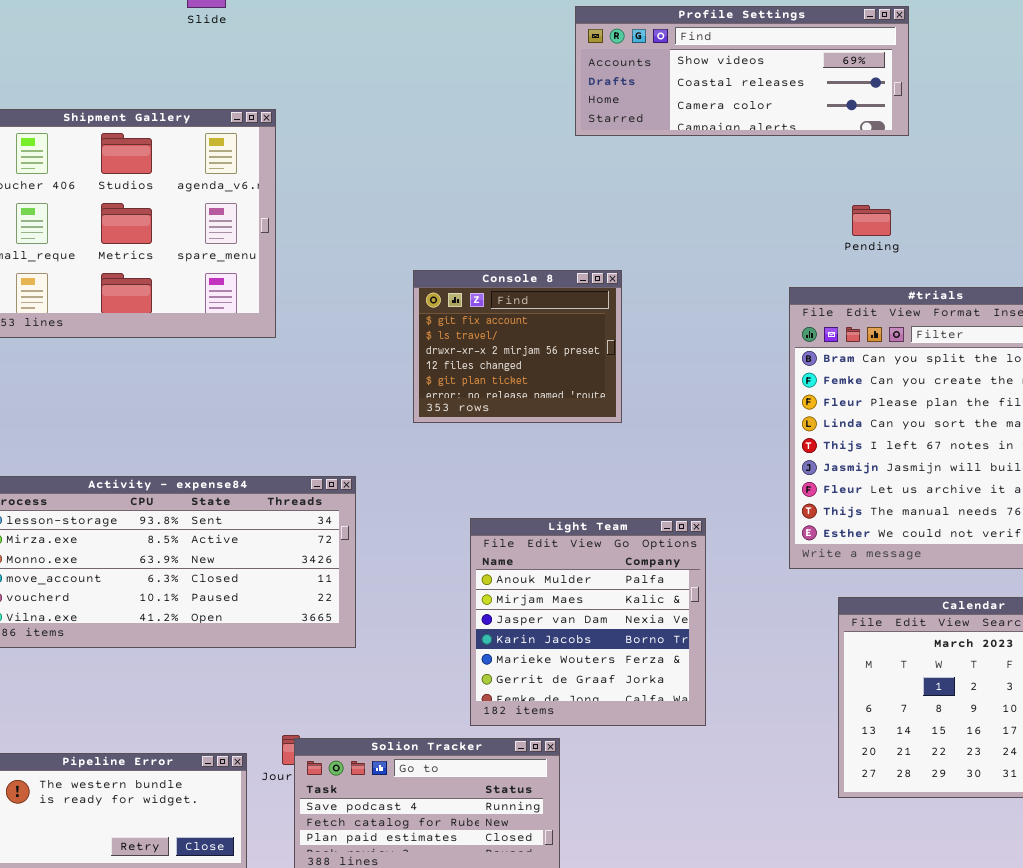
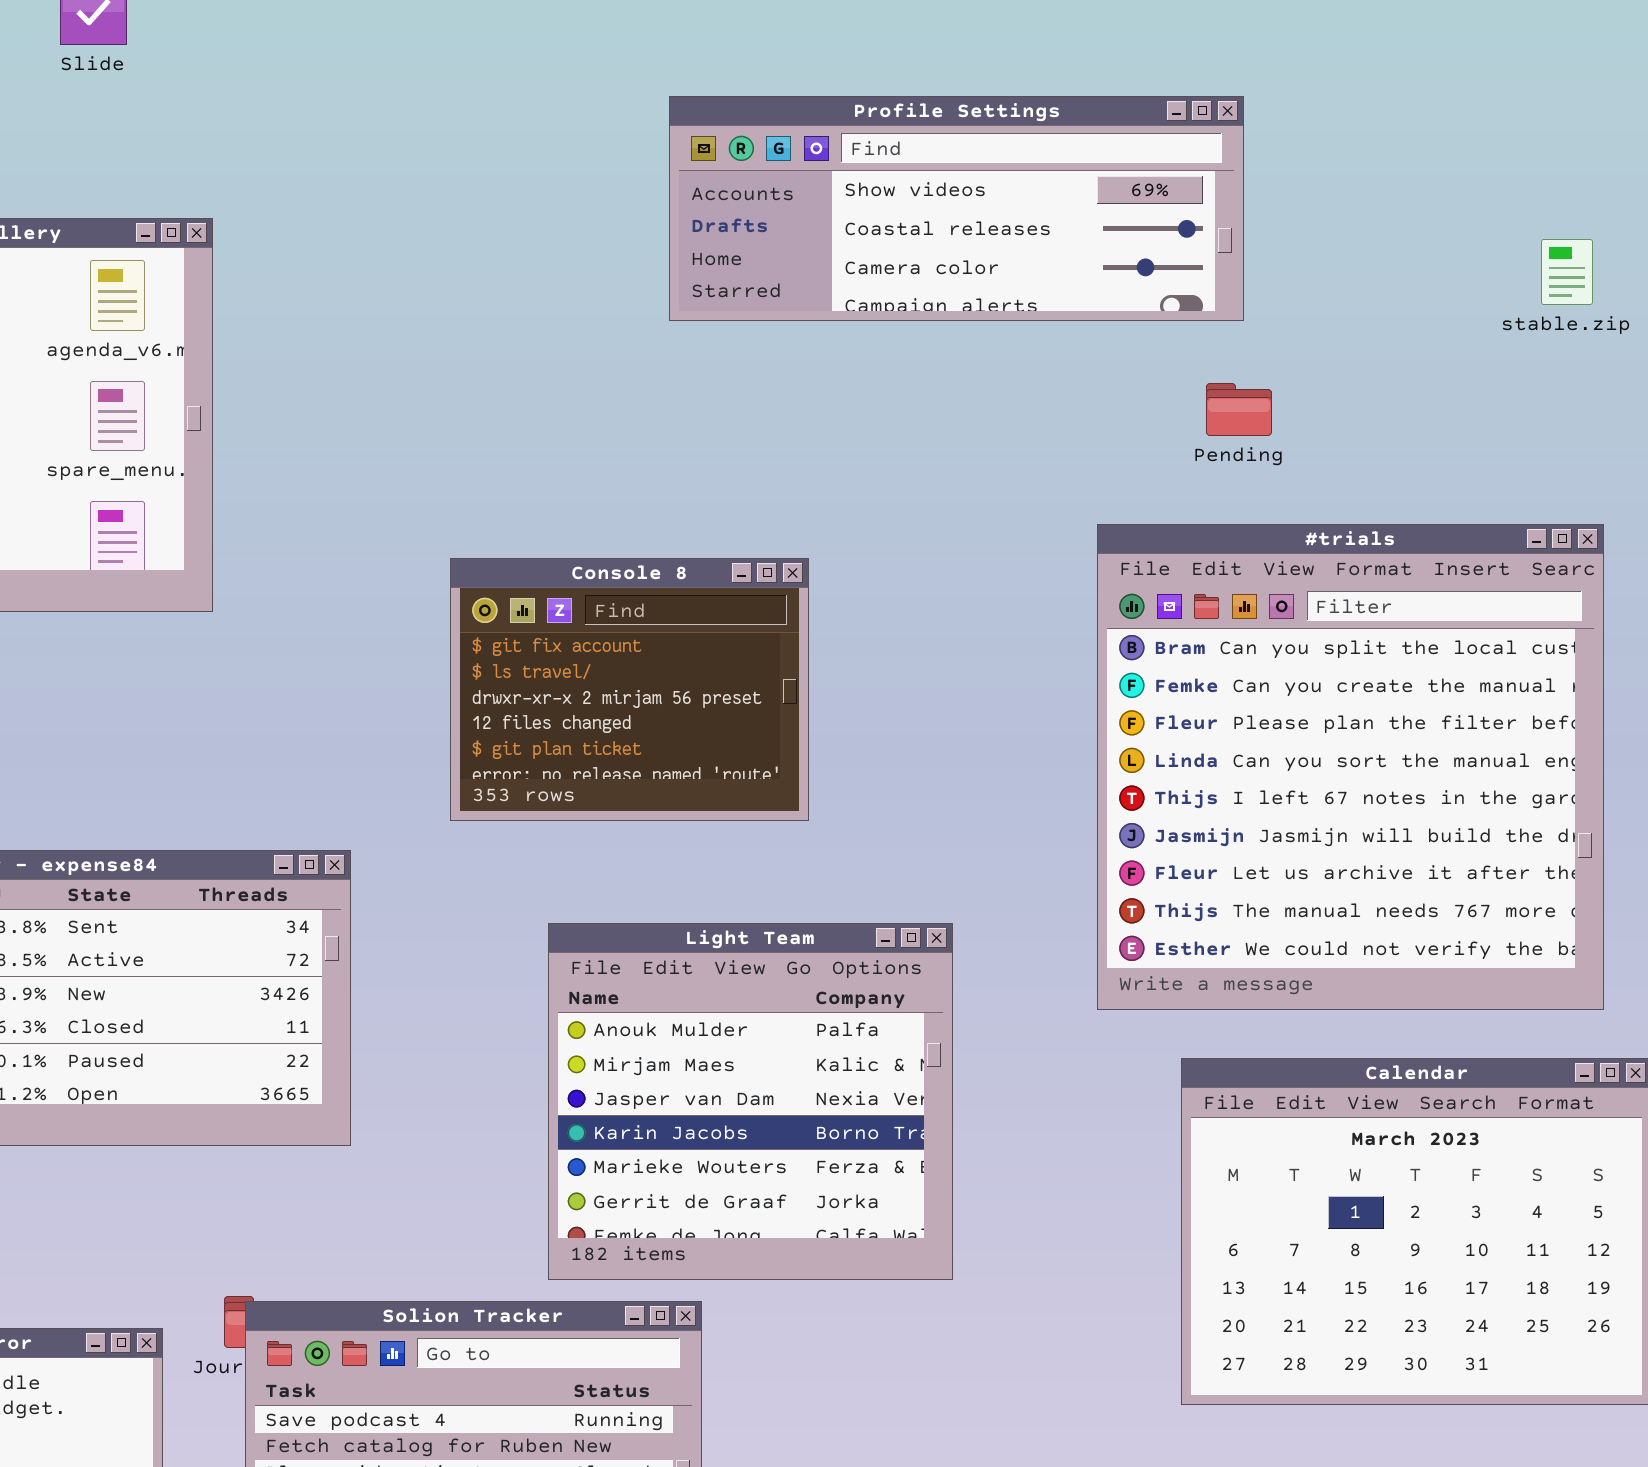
Profile Settings: [575,6,909,136] -> [669,96,1244,321], moved
Console 8: [413,270,622,423] -> [450,558,809,821], moved

